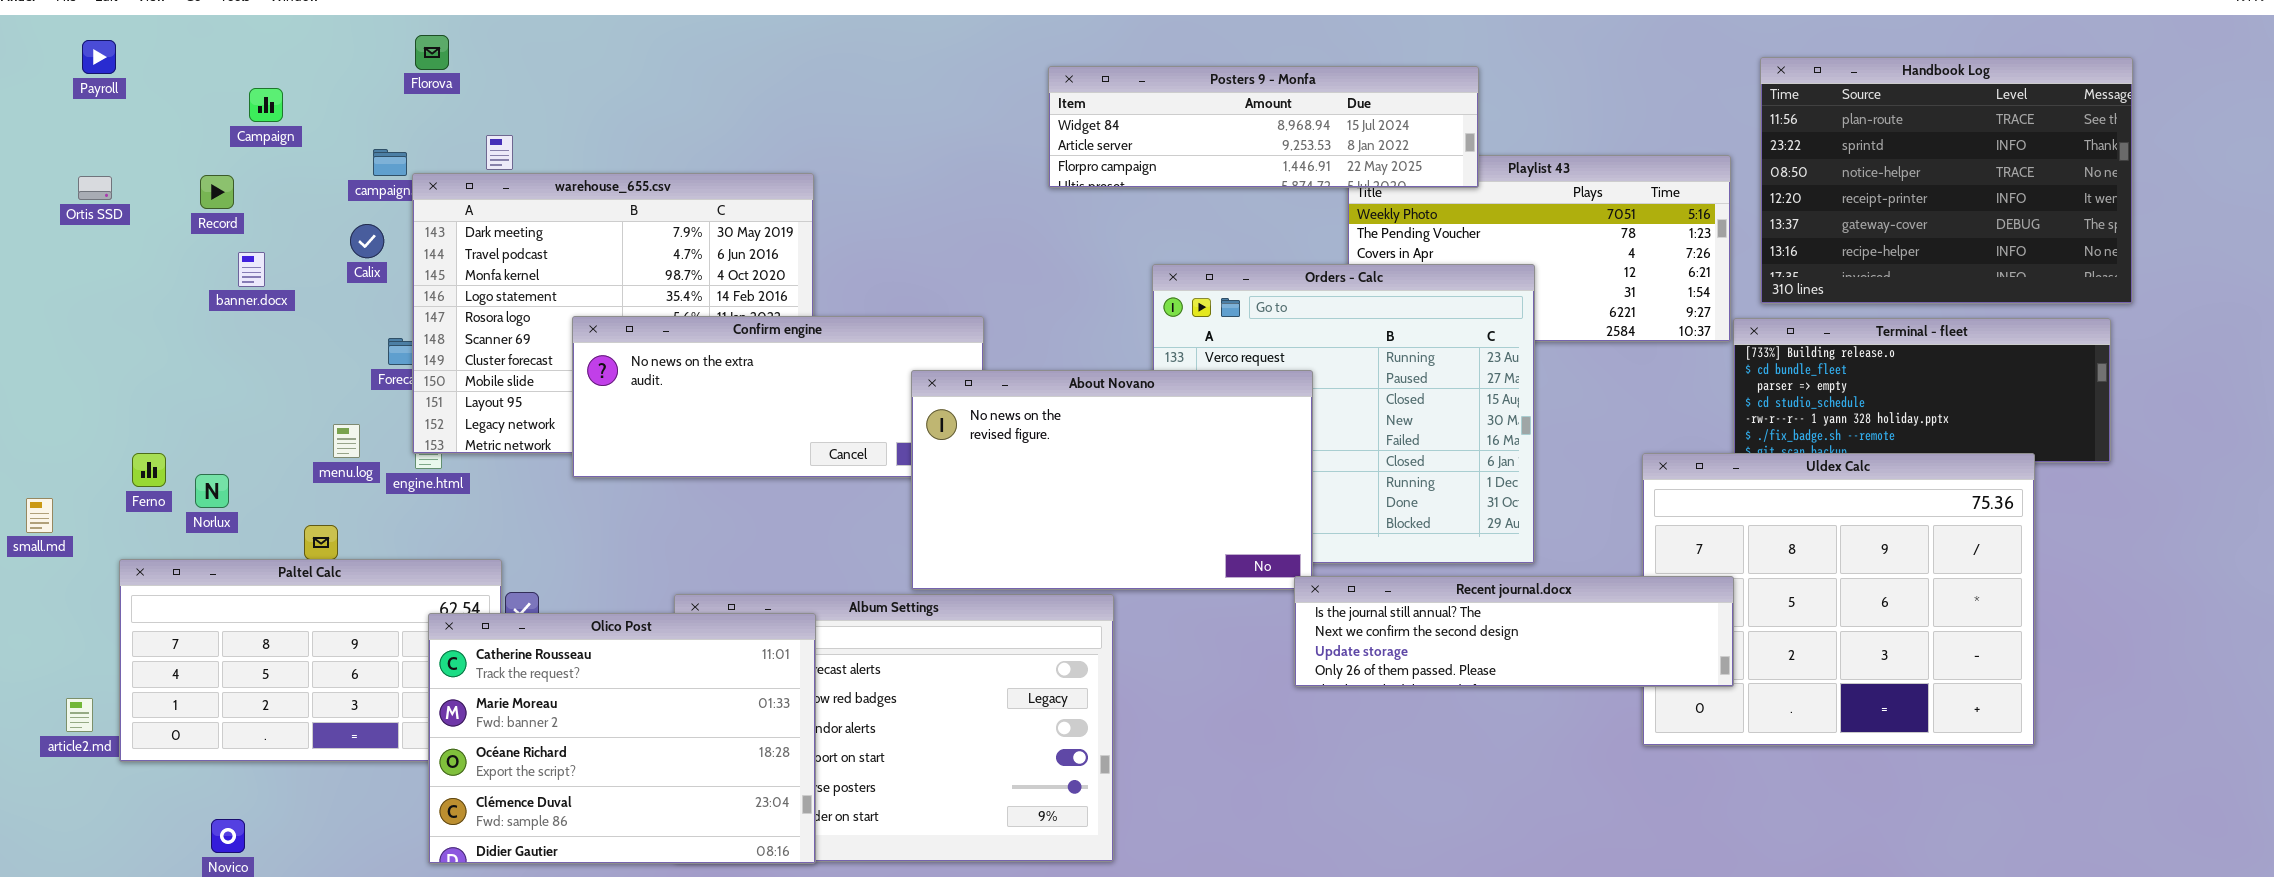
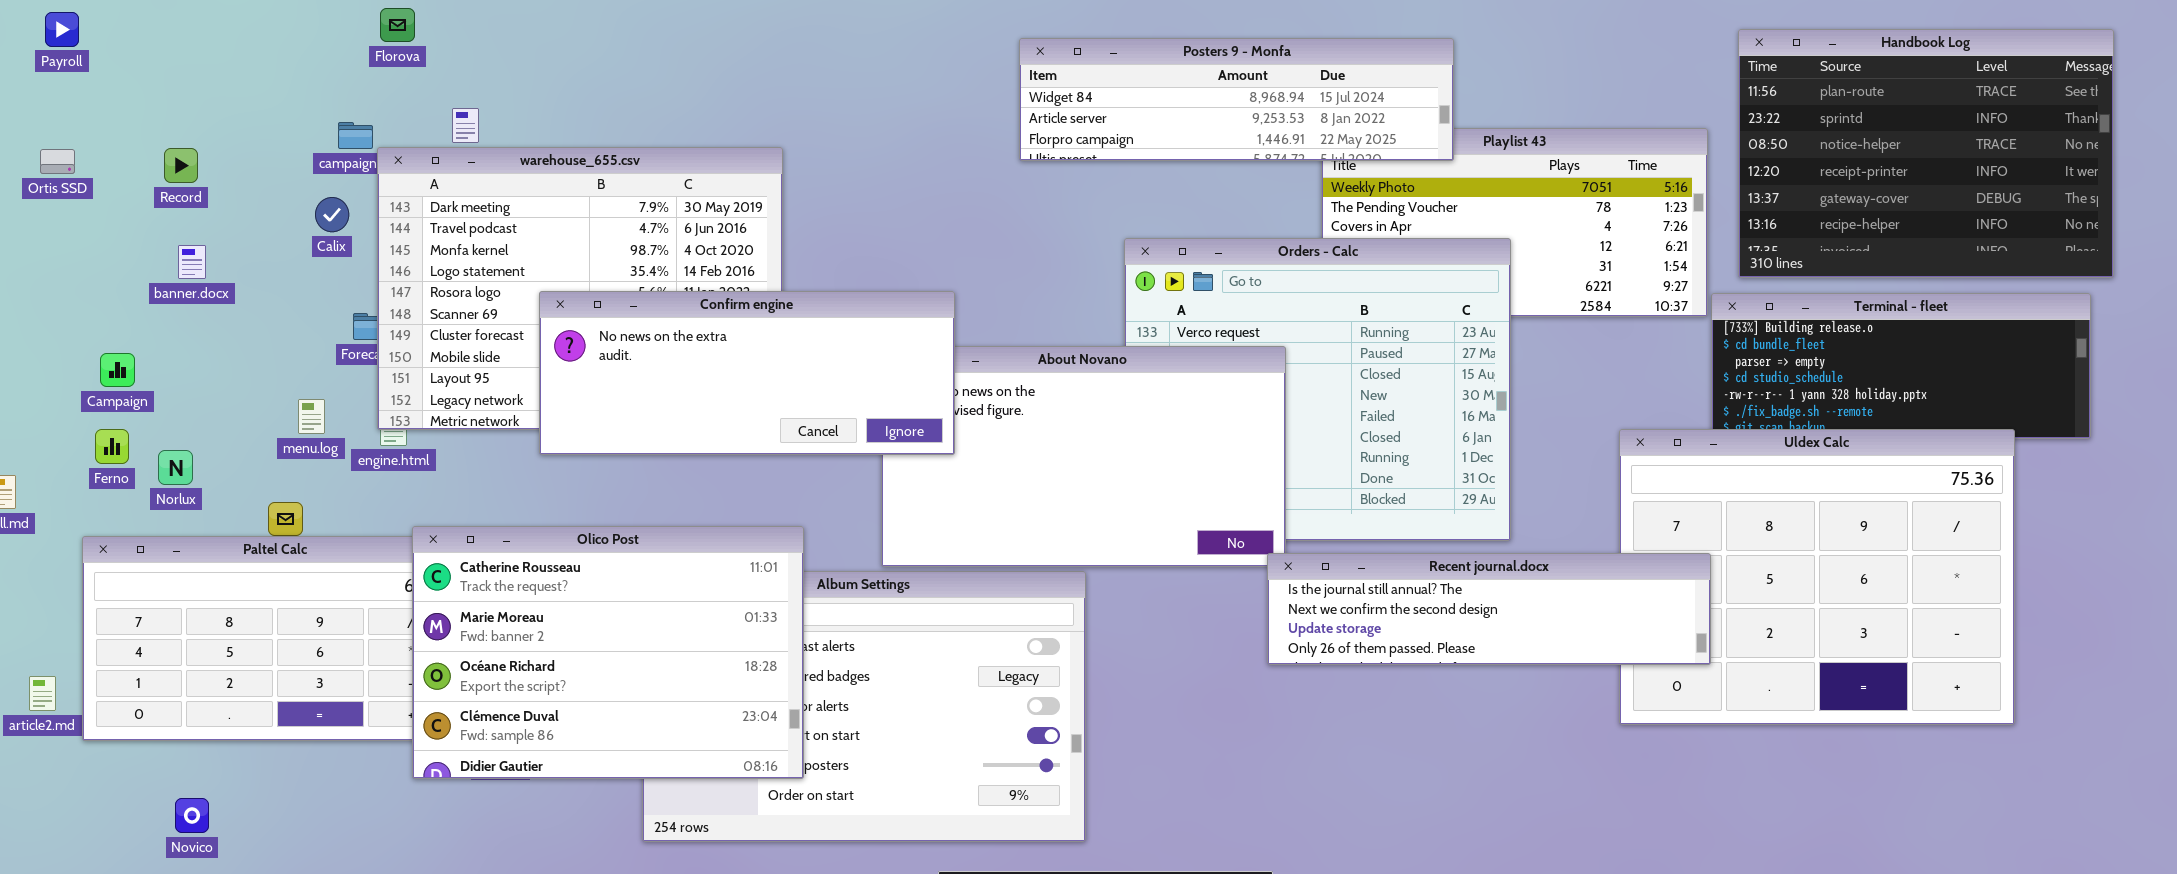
Campaign: [249,88,283,122] -> [100,353,135,387], moved
banner.docx: [238,252,265,287] -> [178,245,206,279], moved
Confirm engine: [572,316,984,478] -> [539,291,955,455], raised
Olico Post: [428,613,816,864] -> [412,526,804,779], moved

